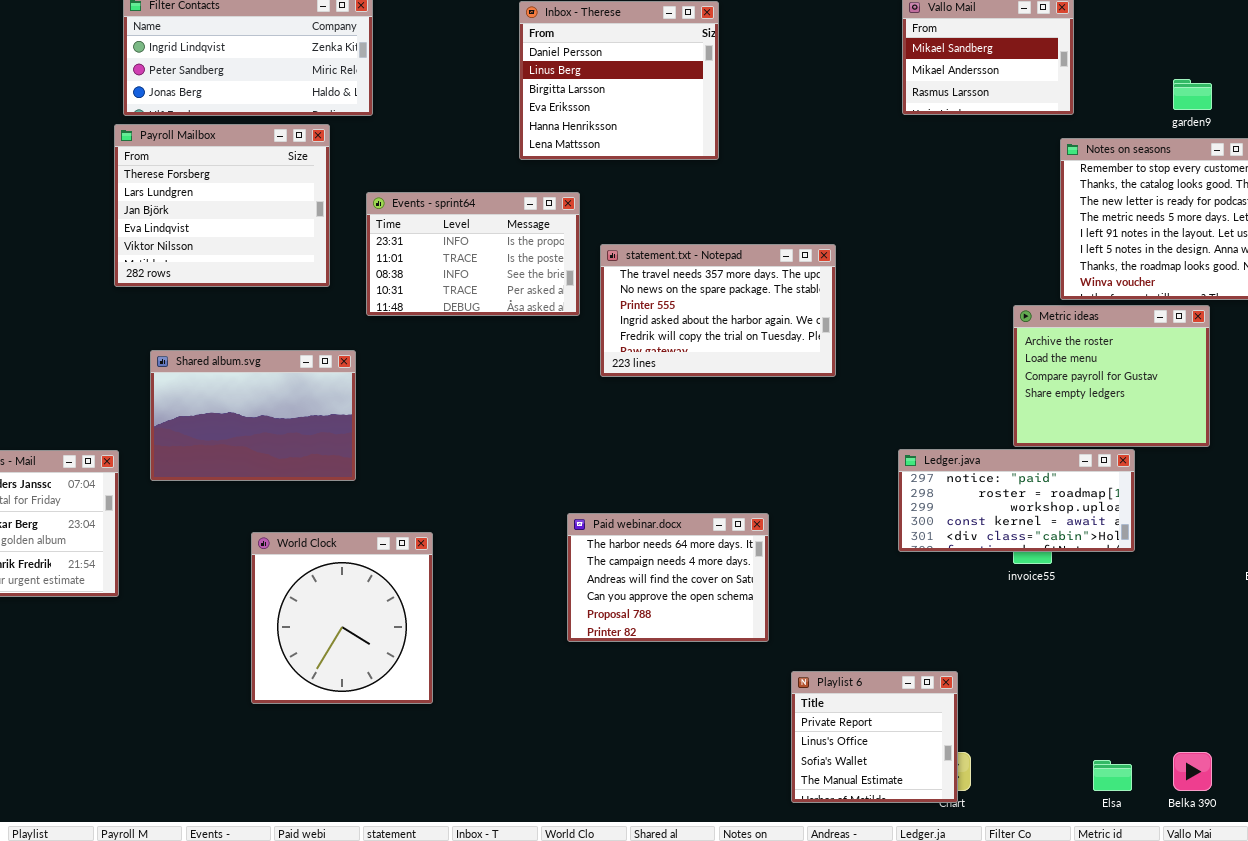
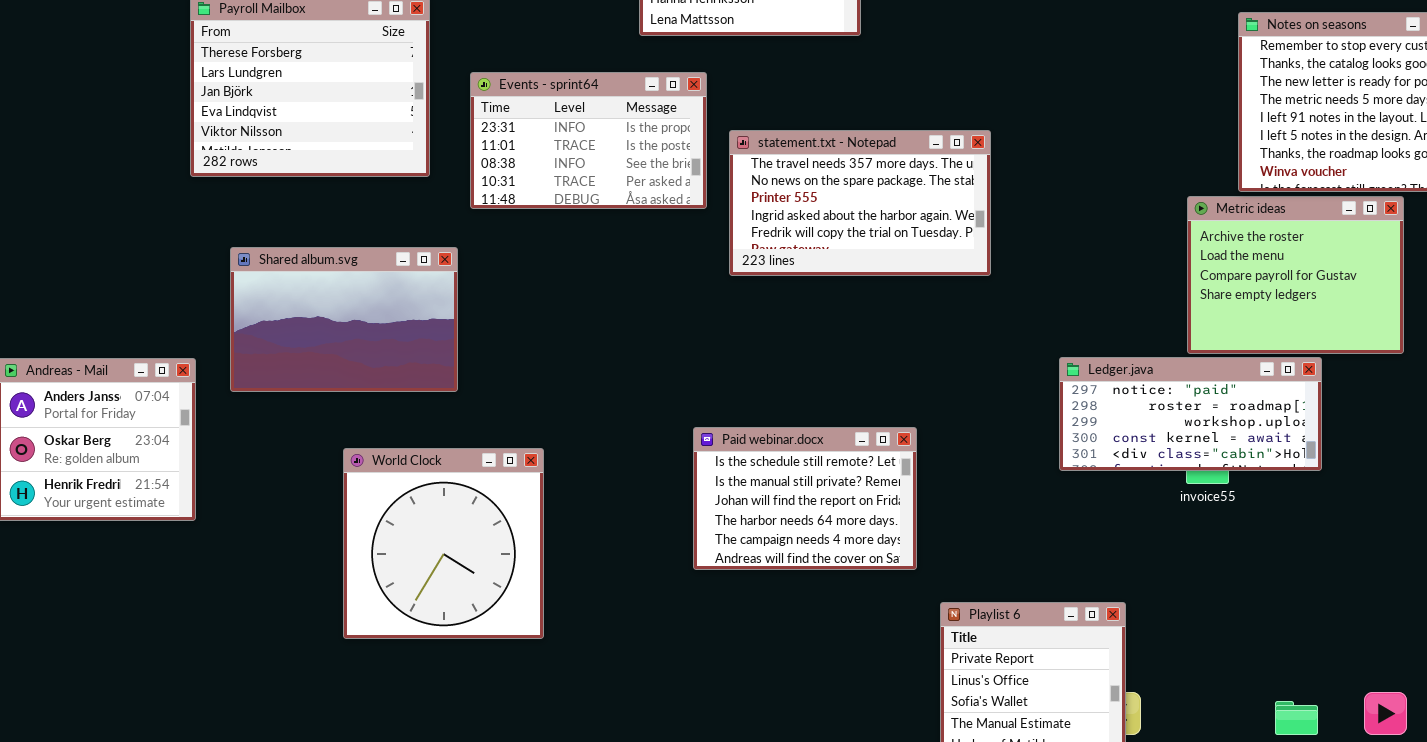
Paid webinar.docx: [567,513,769,642] -> [693,427,917,570], scrolled up 3 rows

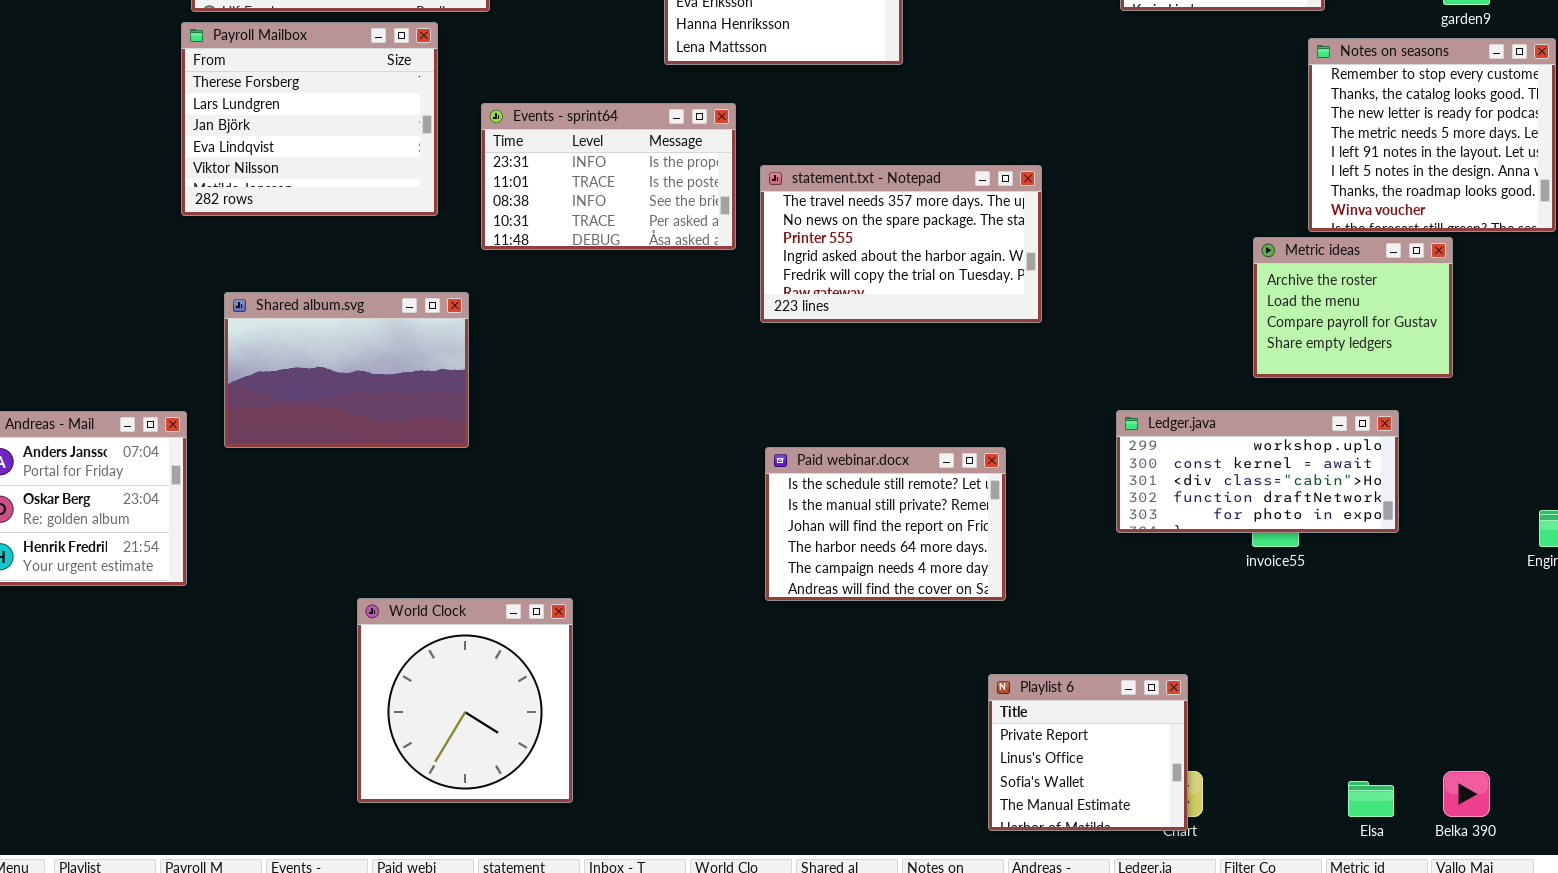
Metric ideas: [1187,196,1404,354] -> [1253,237,1453,378], resized
Ledger.java: [1059,357,1322,471] -> [1116,410,1399,533], scrolled down 2 rows
Paid webinar.docx: [693,427,917,570] -> [765,447,1006,601], moved
World Clock: [343,448,544,639] -> [357,598,573,803], moved

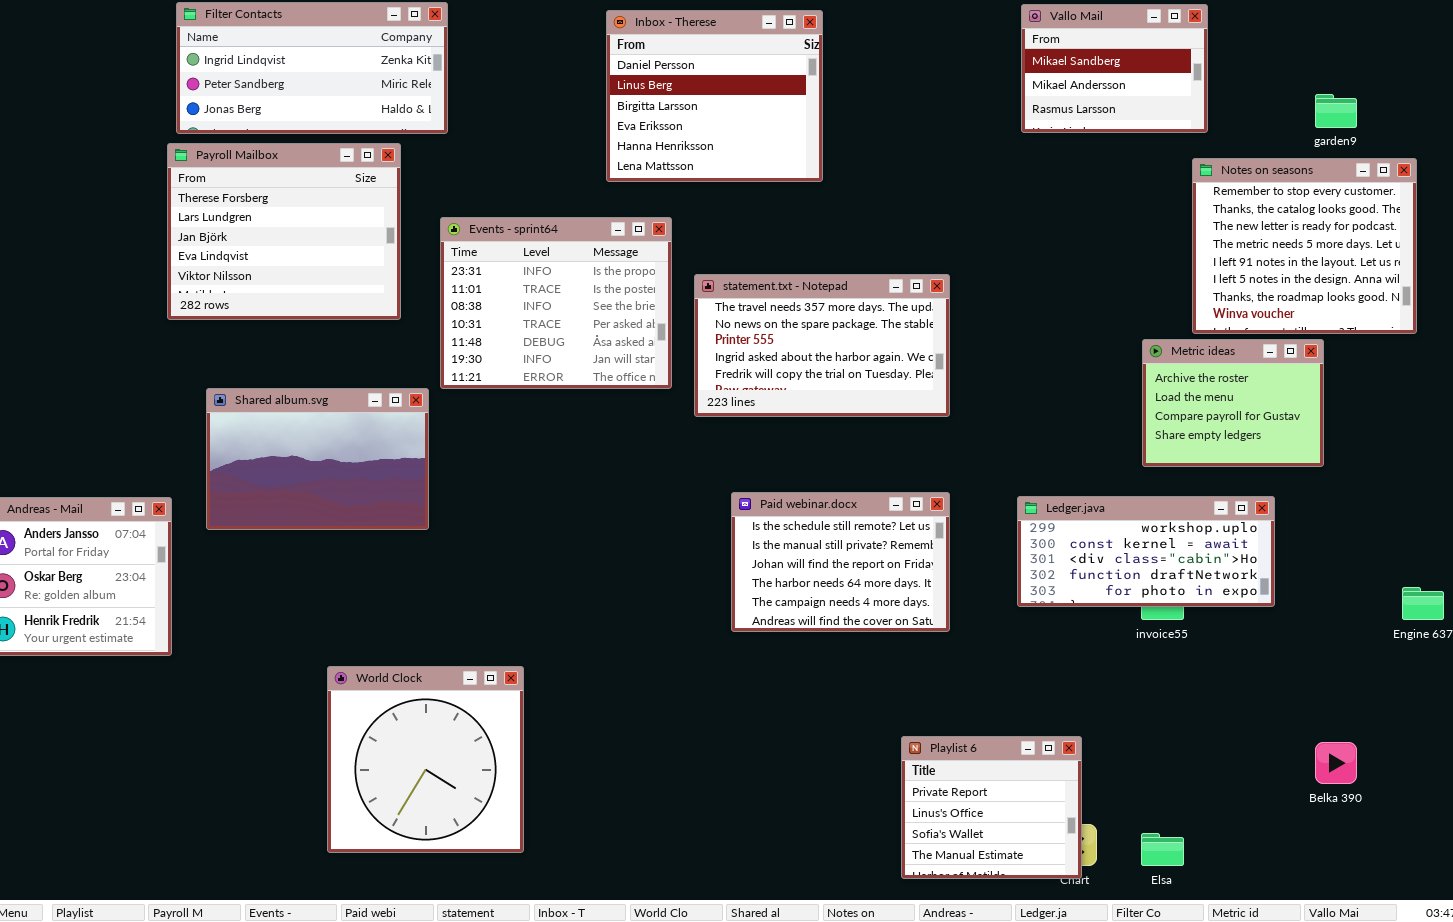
Events - sprint64: [481,103,736,250] -> [440,217,672,389], resized
Paid webinar.docx: [765,447,1006,601] -> [731,492,950,632], moved
Belka 390: [1443,771,1490,817] -> [1315,742,1357,784], moved
Elsa: [1348,781,1394,817] -> [1141,833,1184,866], moved

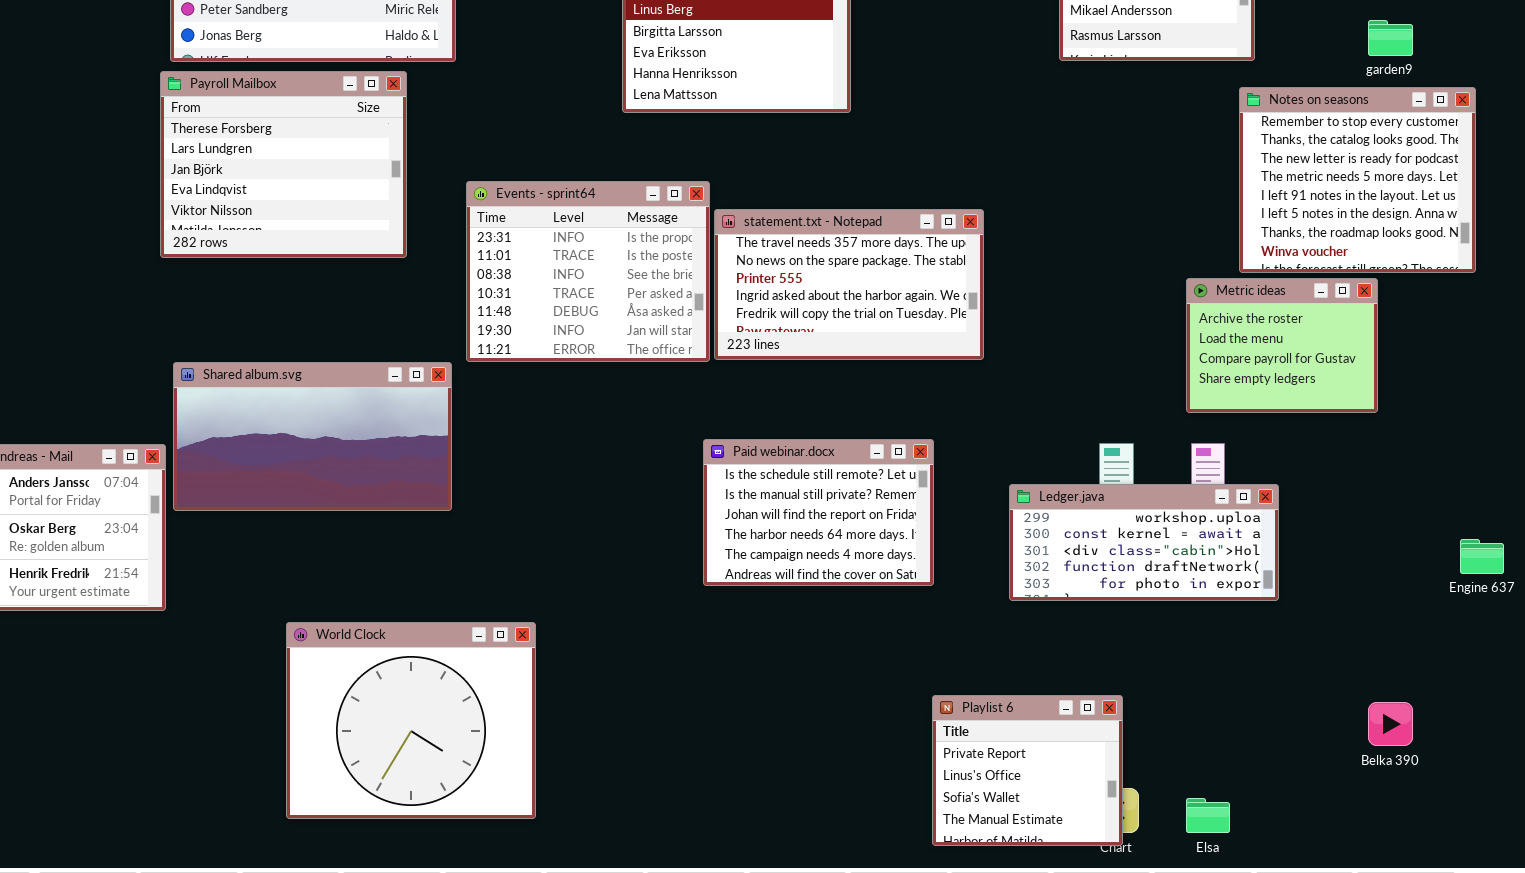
Events - sprint64: [440,217,672,389] -> [466,181,710,362], moved
Shared album.svg: [206,388,429,530] -> [173,362,452,511], moved, resized
Paid webinar.docx: [731,492,950,632] -> [703,439,934,586], moved
Ledger.java: [1017,496,1275,607] -> [1009,484,1279,601], moved
World Clock: [327,666,524,853] -> [286,622,536,819], resized

